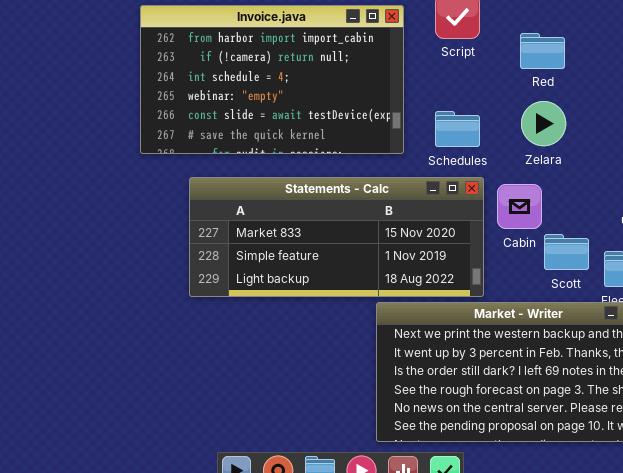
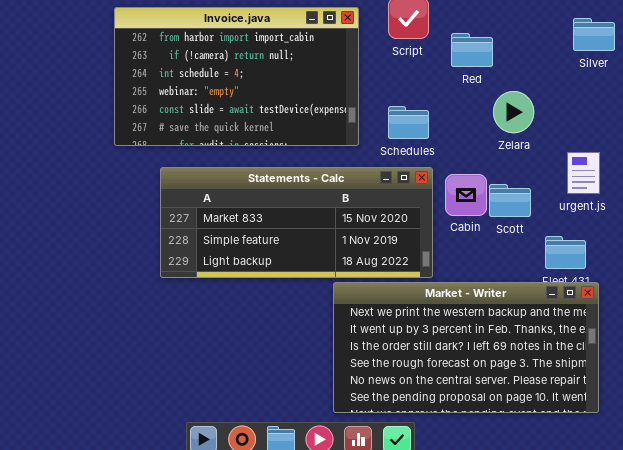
Red: [520,33,565,69] -> [451,33,493,67], moved
Zelara: [521,101,566,146] -> [493,91,534,133], moved
Scott: [544,234,589,270] -> [489,184,531,217], moved

